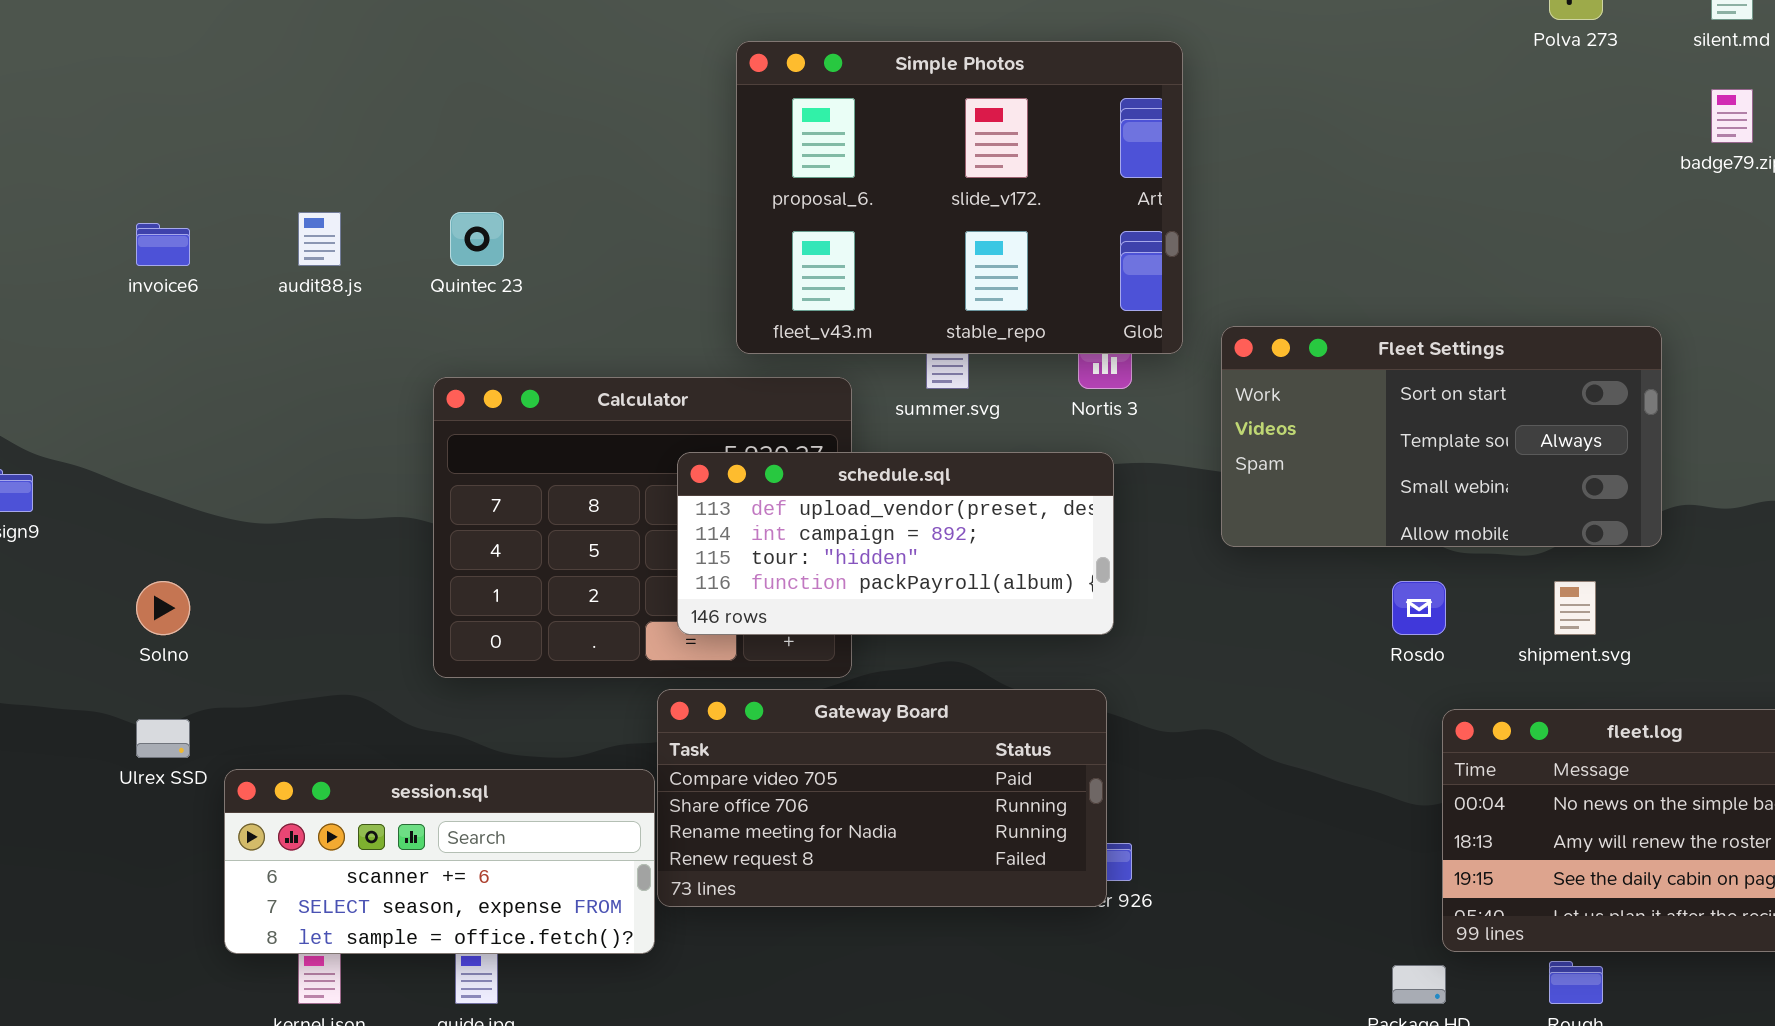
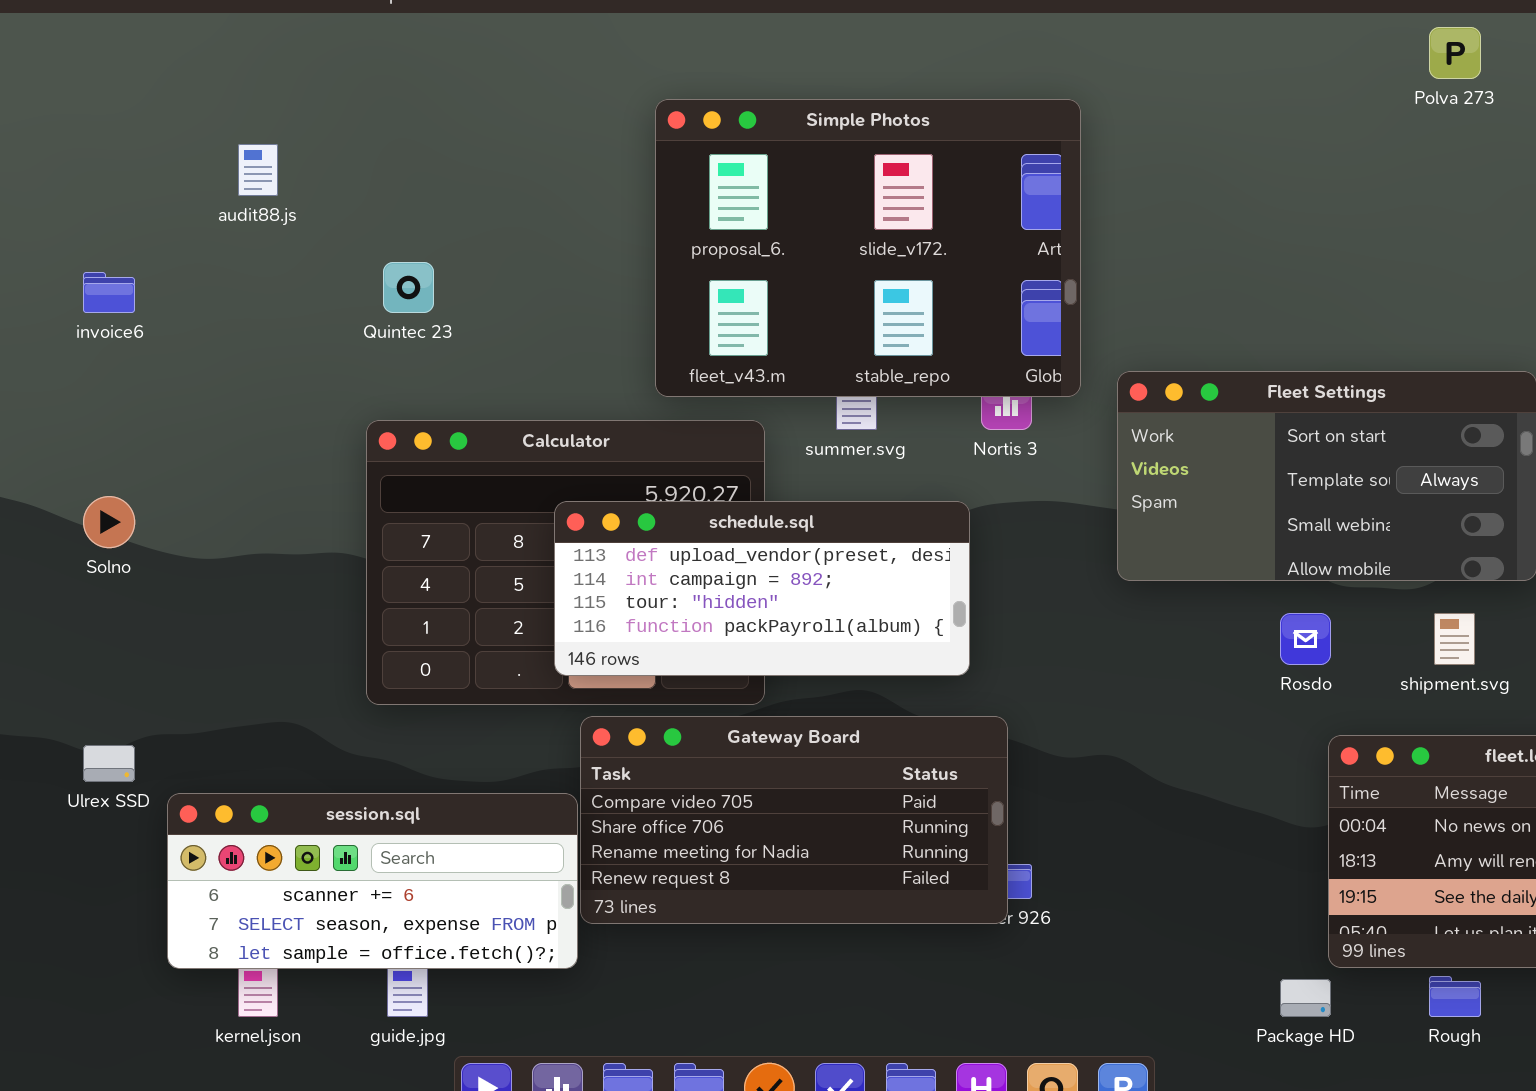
audit88.js: [298,212,341,266] -> [238,144,278,196], moved
schedule.sql: [677,452,1114,635] -> [554,501,970,676], moved
Solno: [136,581,190,635] -> [83,496,135,548], moved

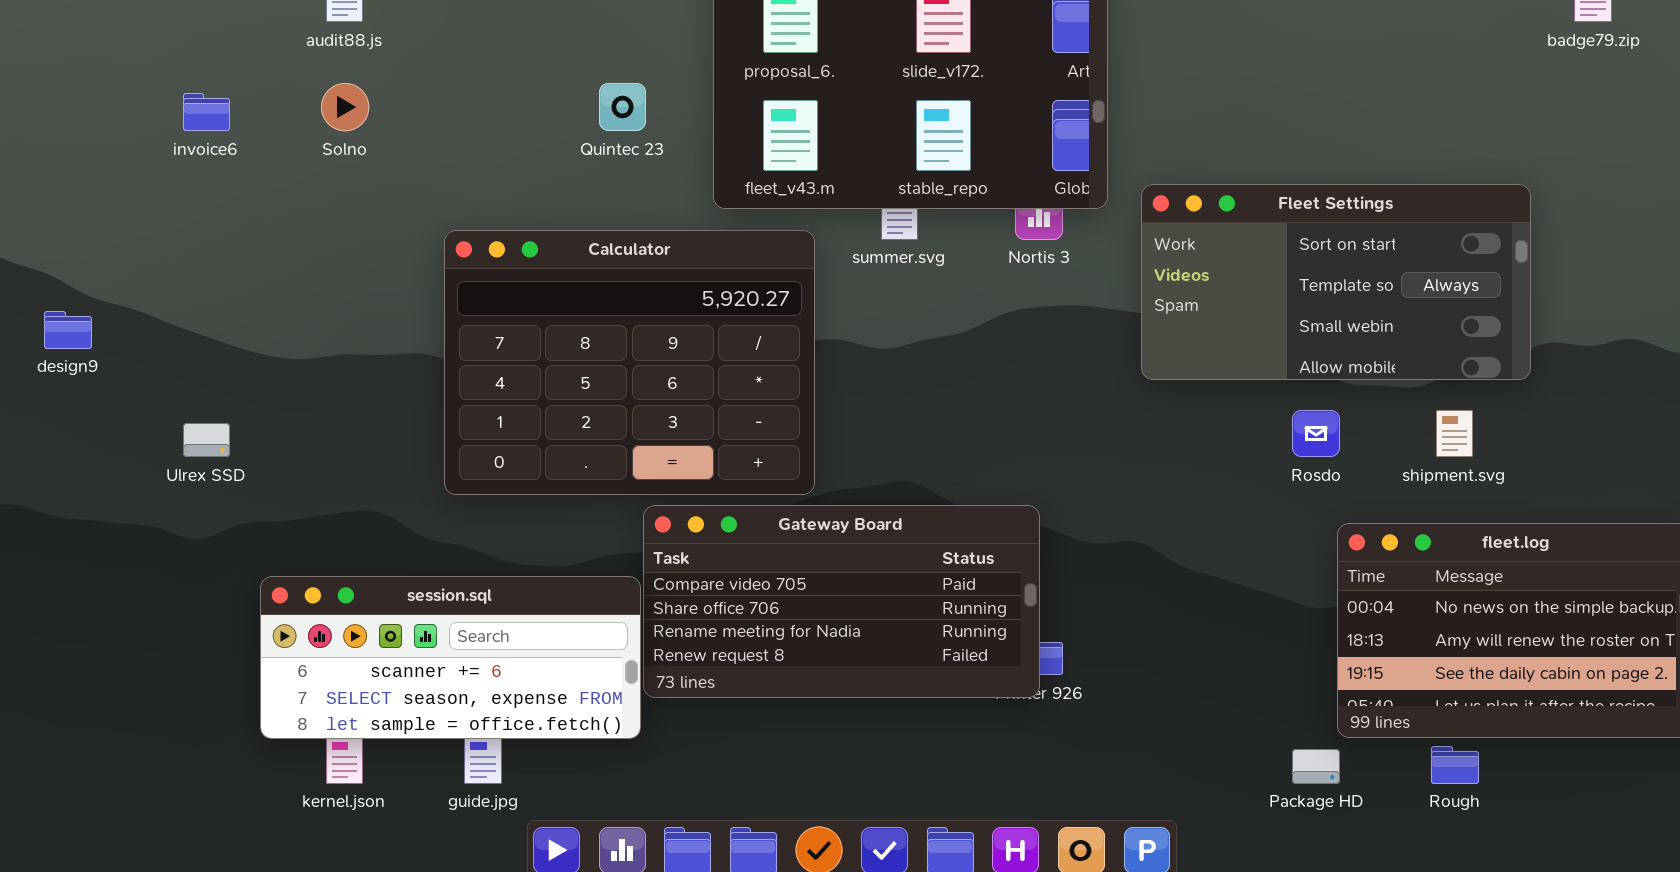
Quintec 23: [383,262,434,313] -> [599,83,646,131], moved
Solno: [83,496,135,548] -> [321,83,369,131], moved
schedule.sql: [554,501,970,676] -> none, closed
Ulrex SSD: [83,745,135,782] -> [183,423,230,457], moved

